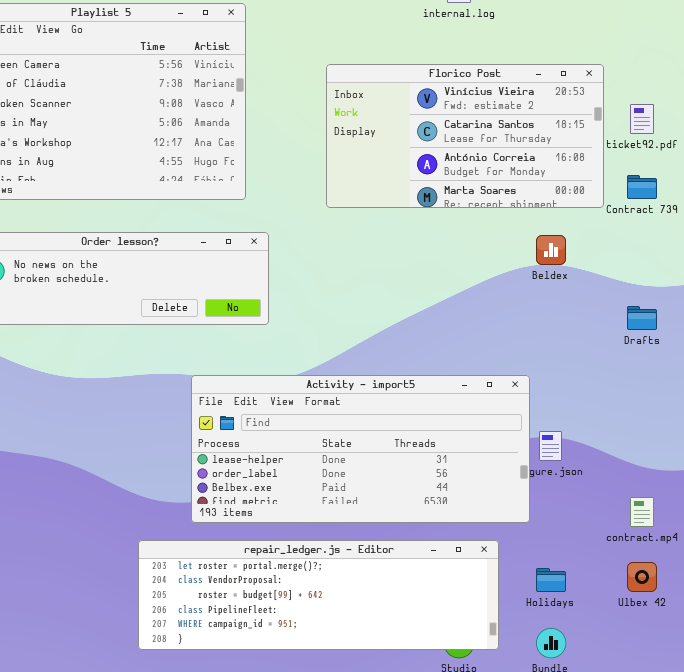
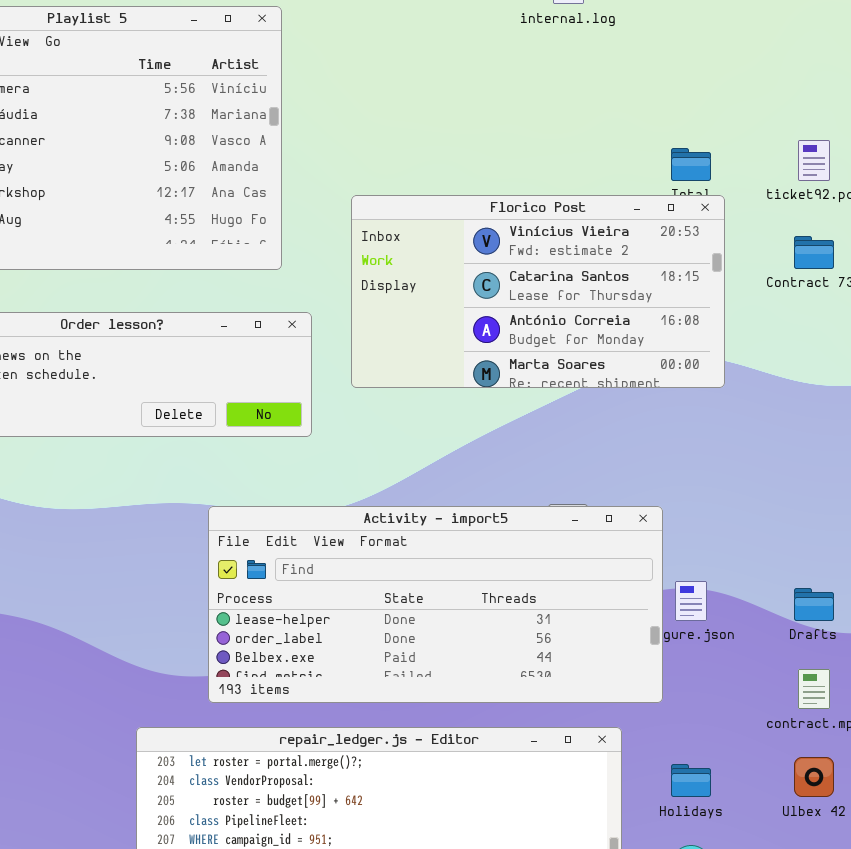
Florico Post: [326,64,604,208] -> [351,195,725,388], moved
Drafts: [627,306,657,330] -> [794,588,834,621], moved

